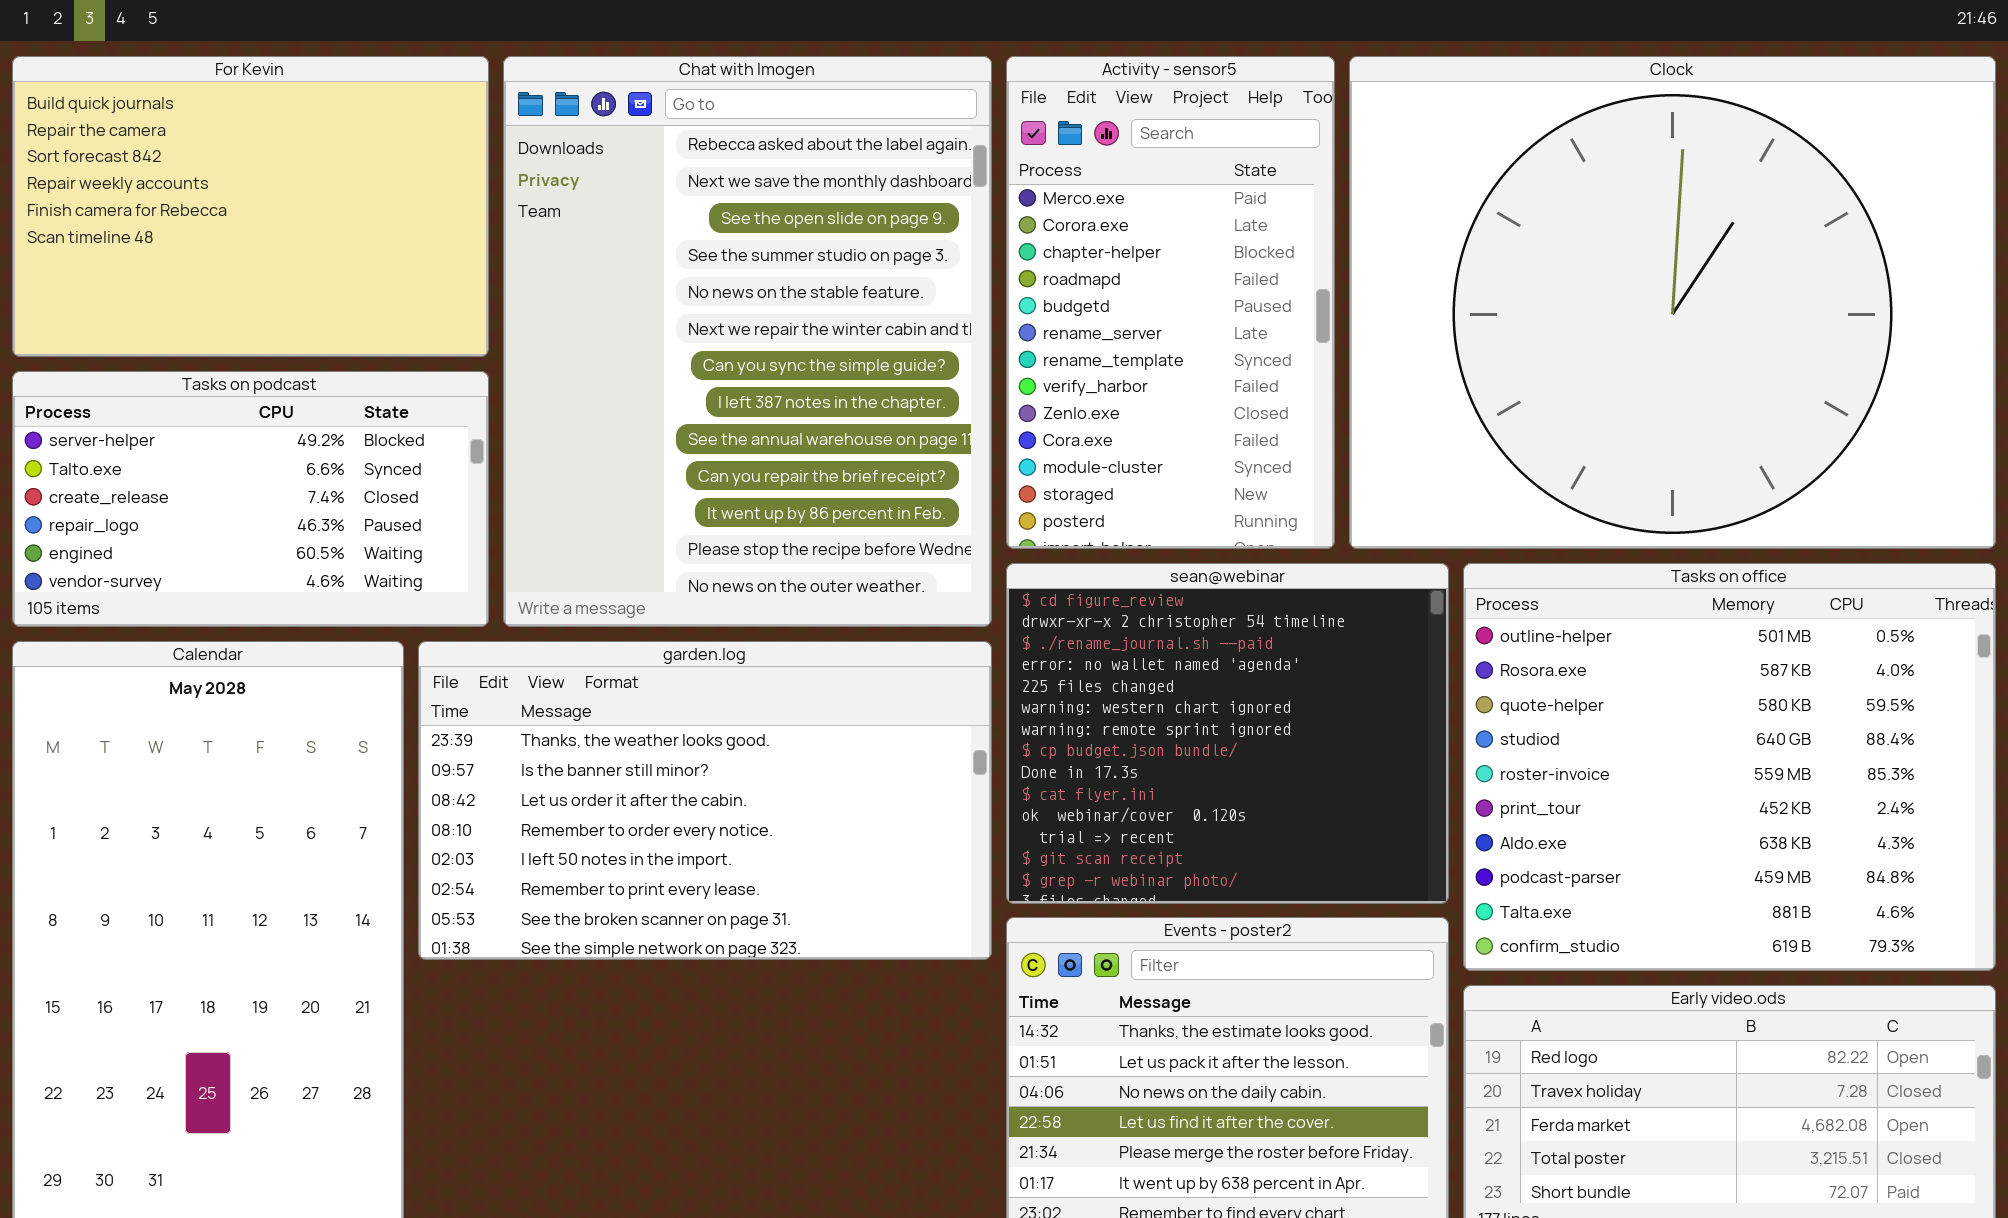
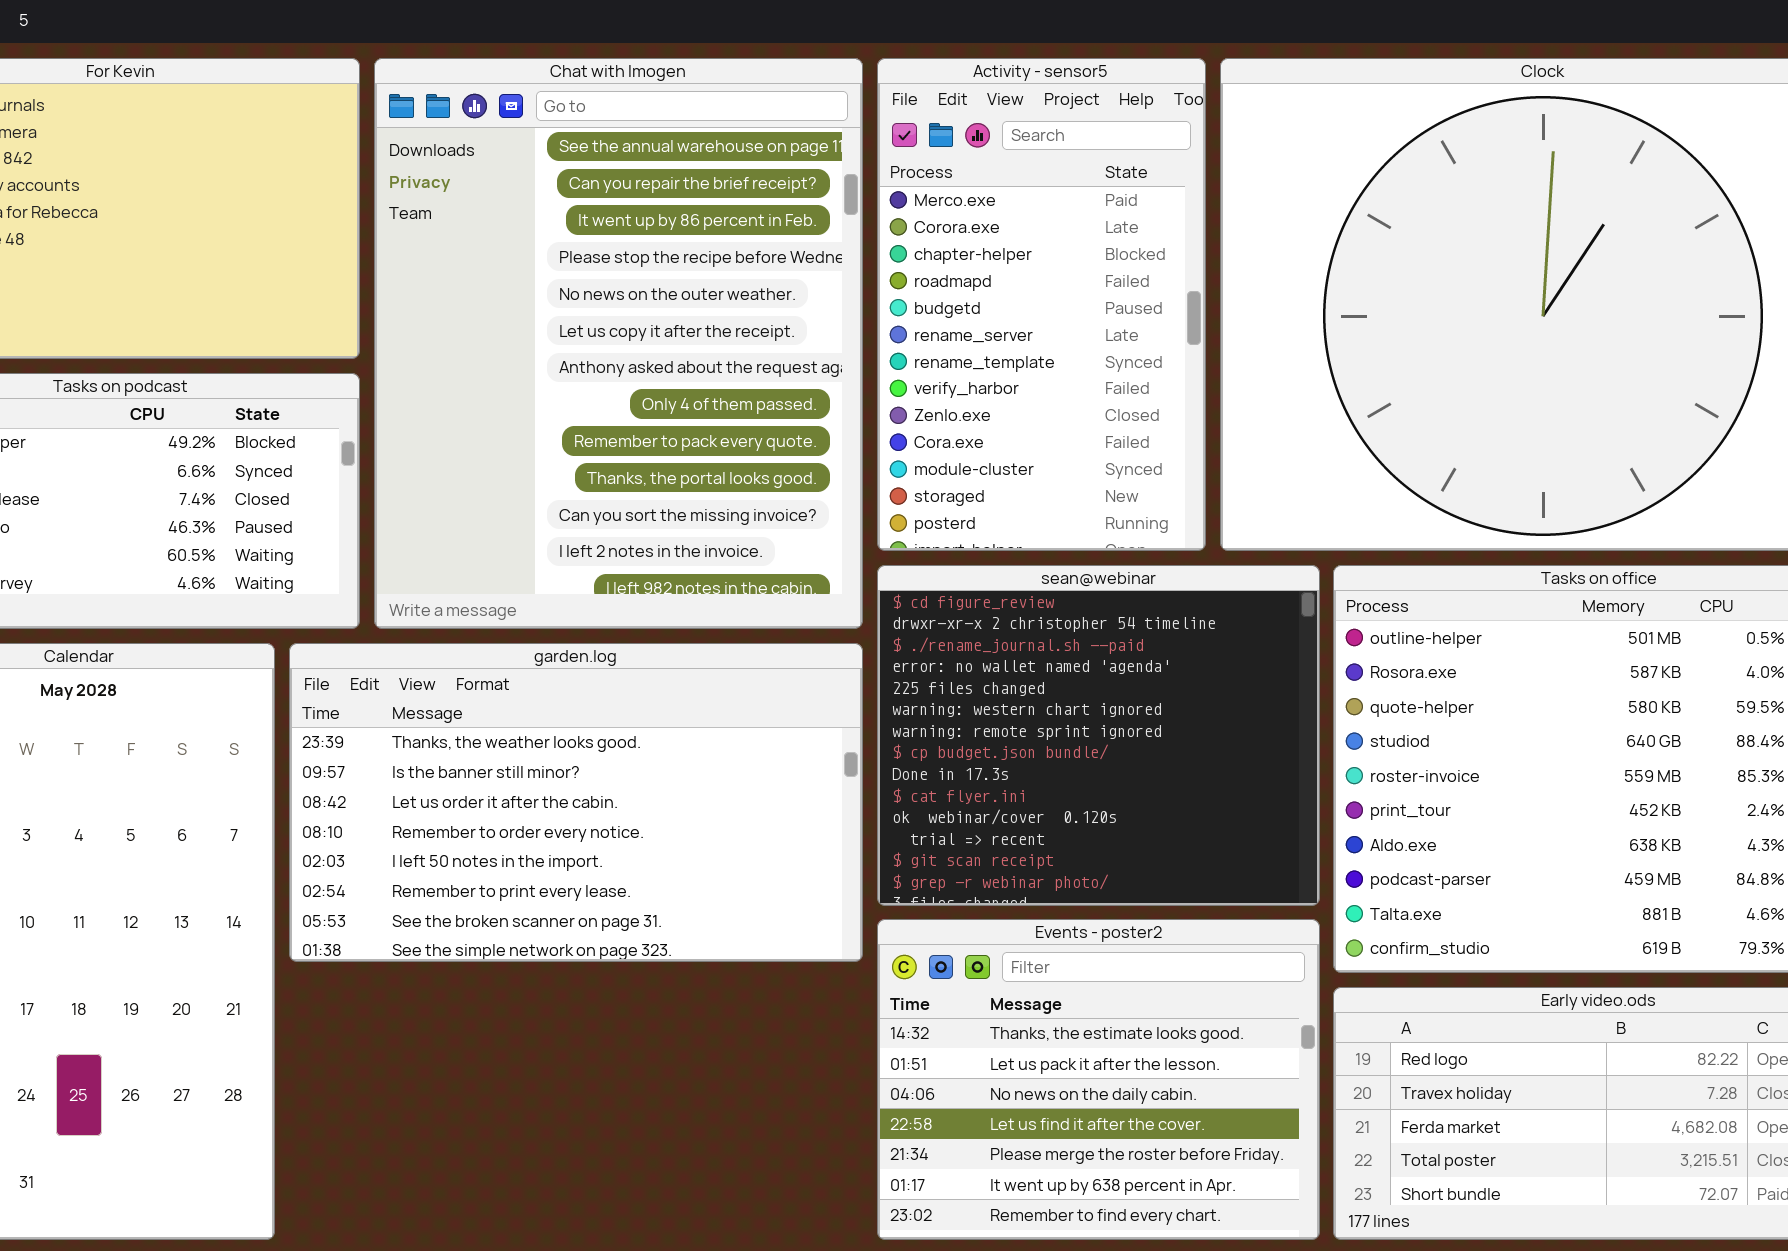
Chat with Imogen: [503,56,992,627] -> [374,58,863,629], scrolled down 8 rows

